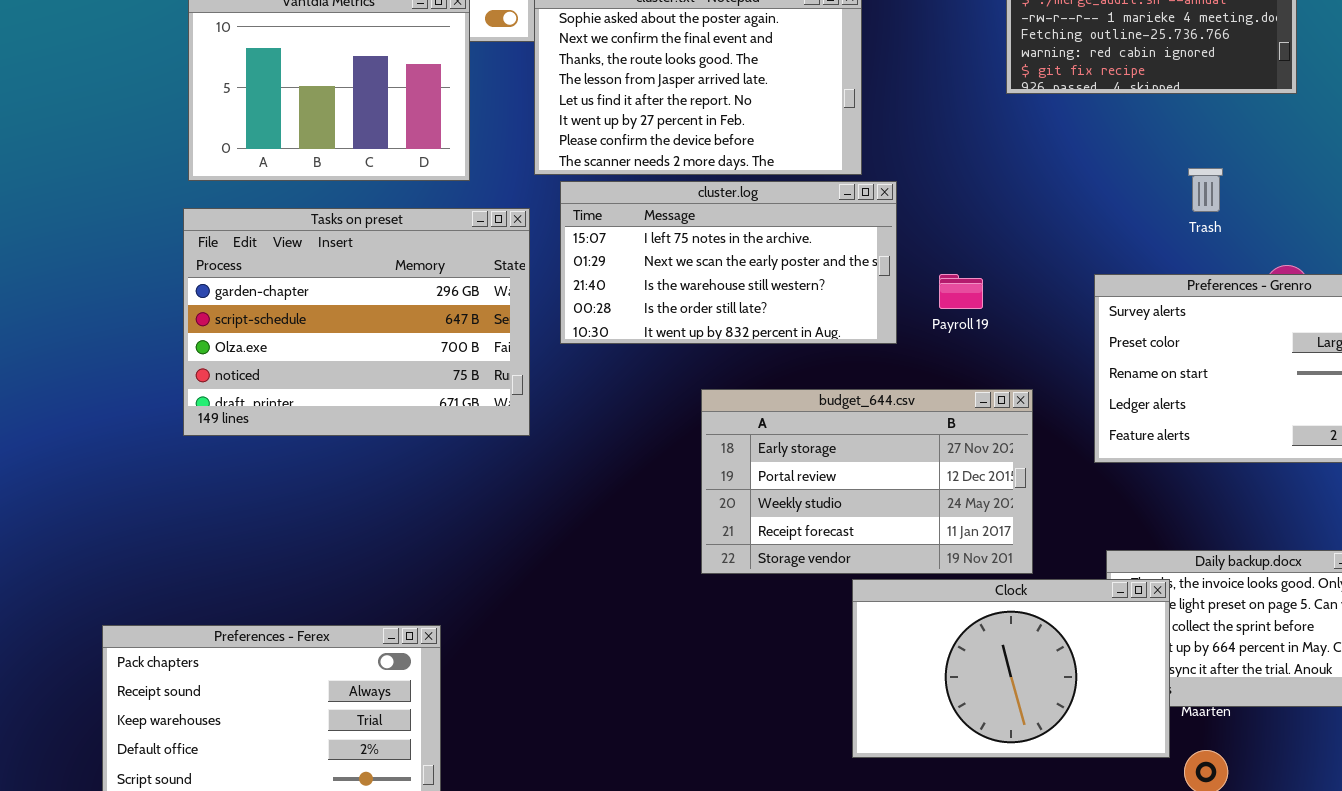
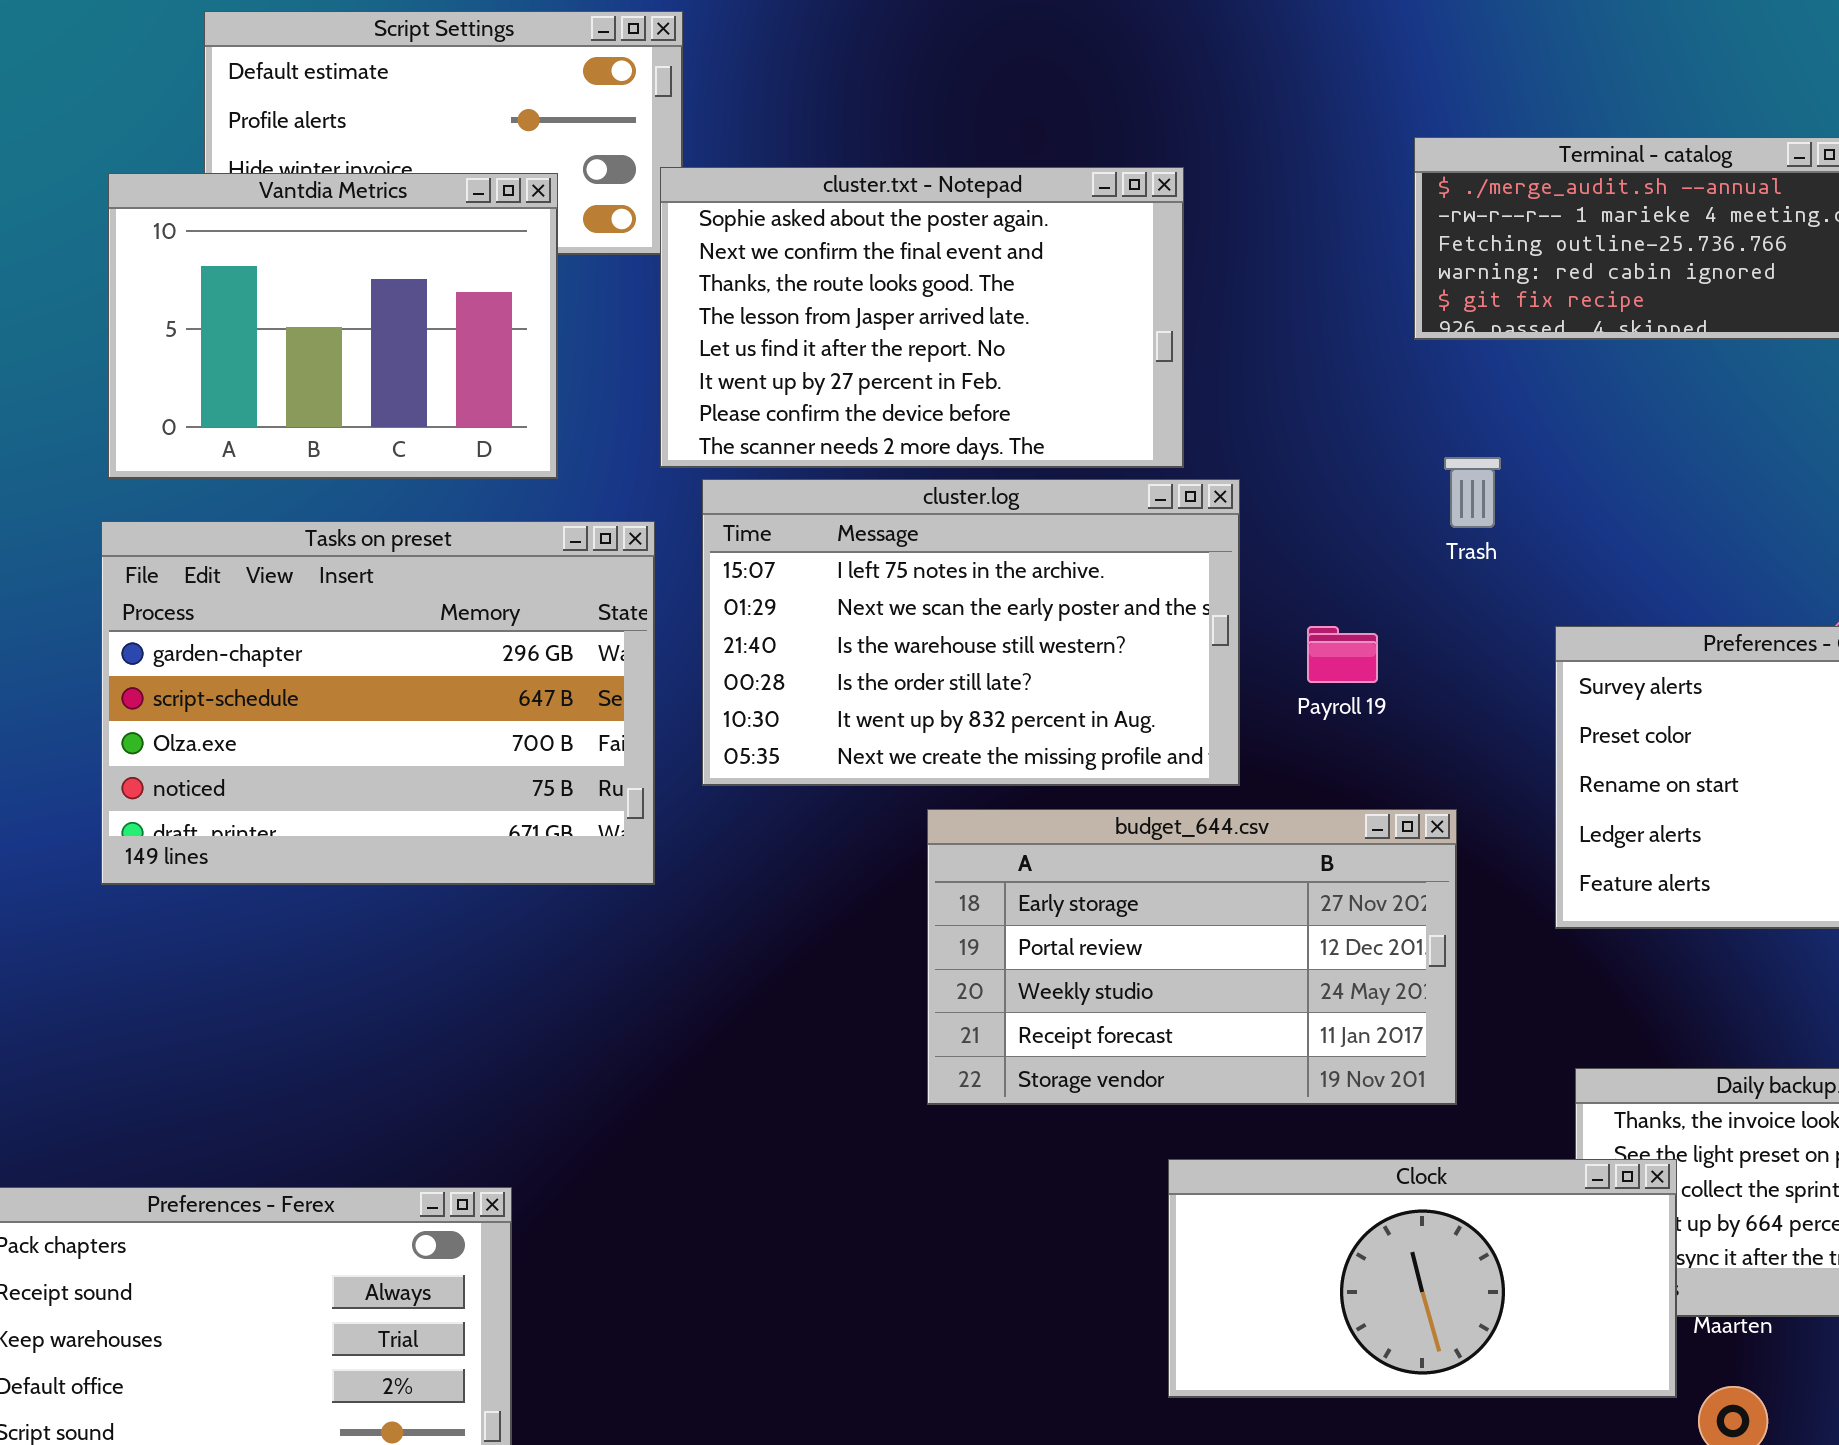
Trash: [1188,168,1223,212] -> [1444,457,1501,528], moved
cluster.log: [560,181,897,344] -> [702,479,1240,786], resized
Clock: [852,579,1170,758] -> [1168,1159,1677,1398], resized

